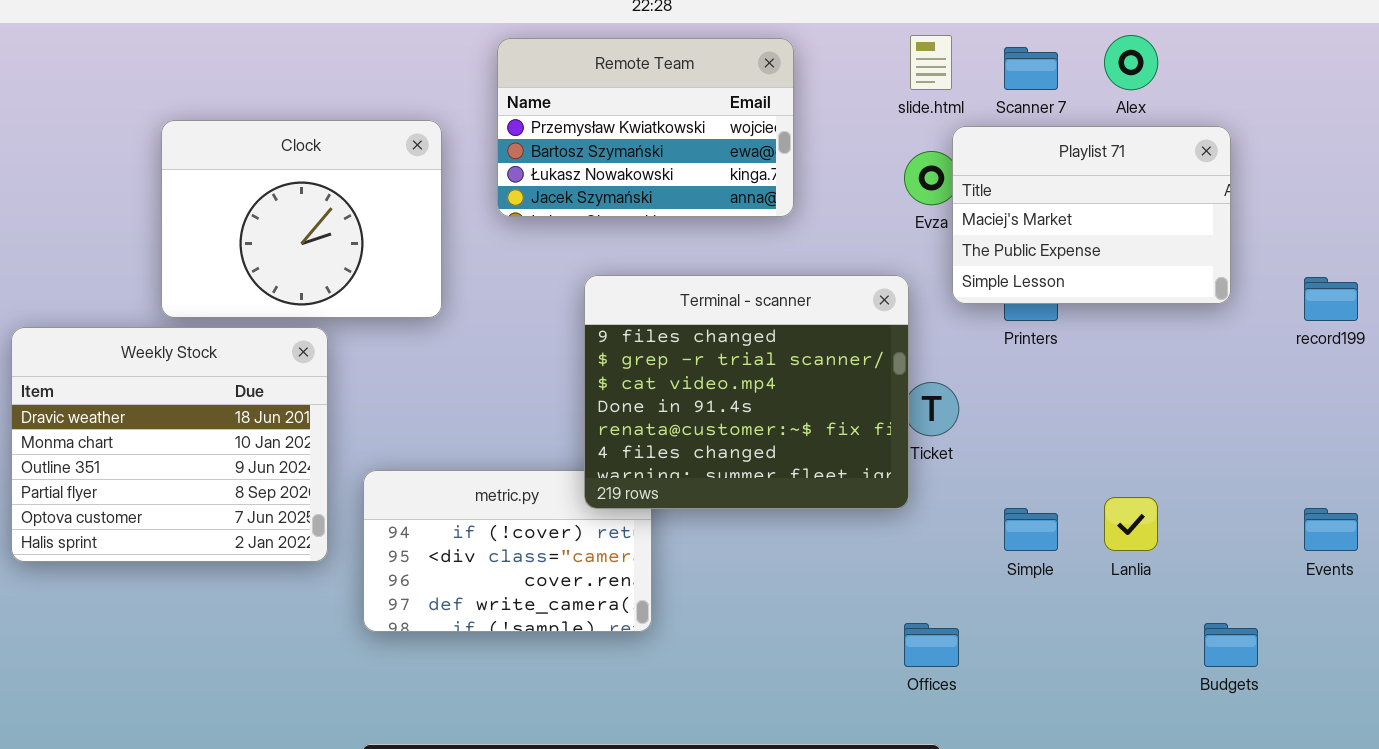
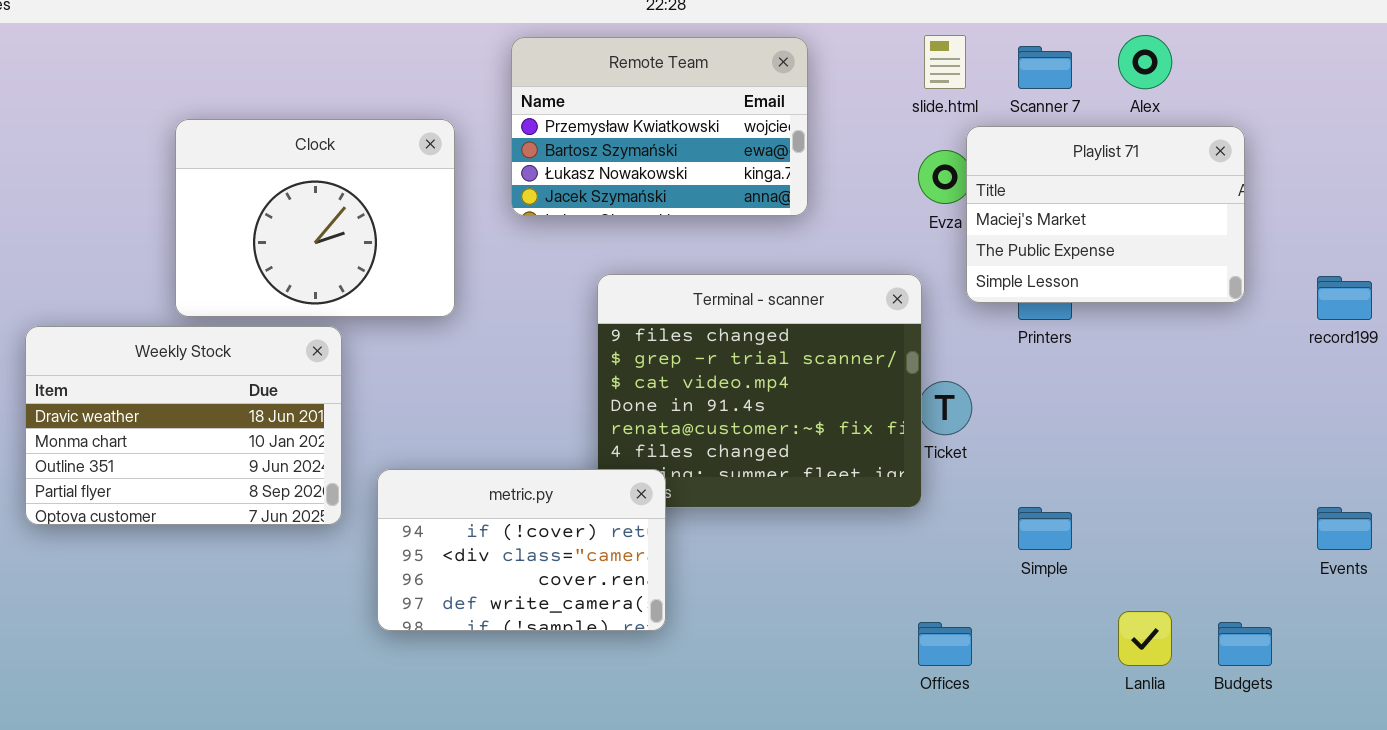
Weekly Stock: [11,327,328,562] -> [25,326,342,525], resized
metric.py: [363,470,652,632] -> [377,469,666,631], raised
Lanlia: [1104,497,1158,551] -> [1118,611,1172,666], moved

